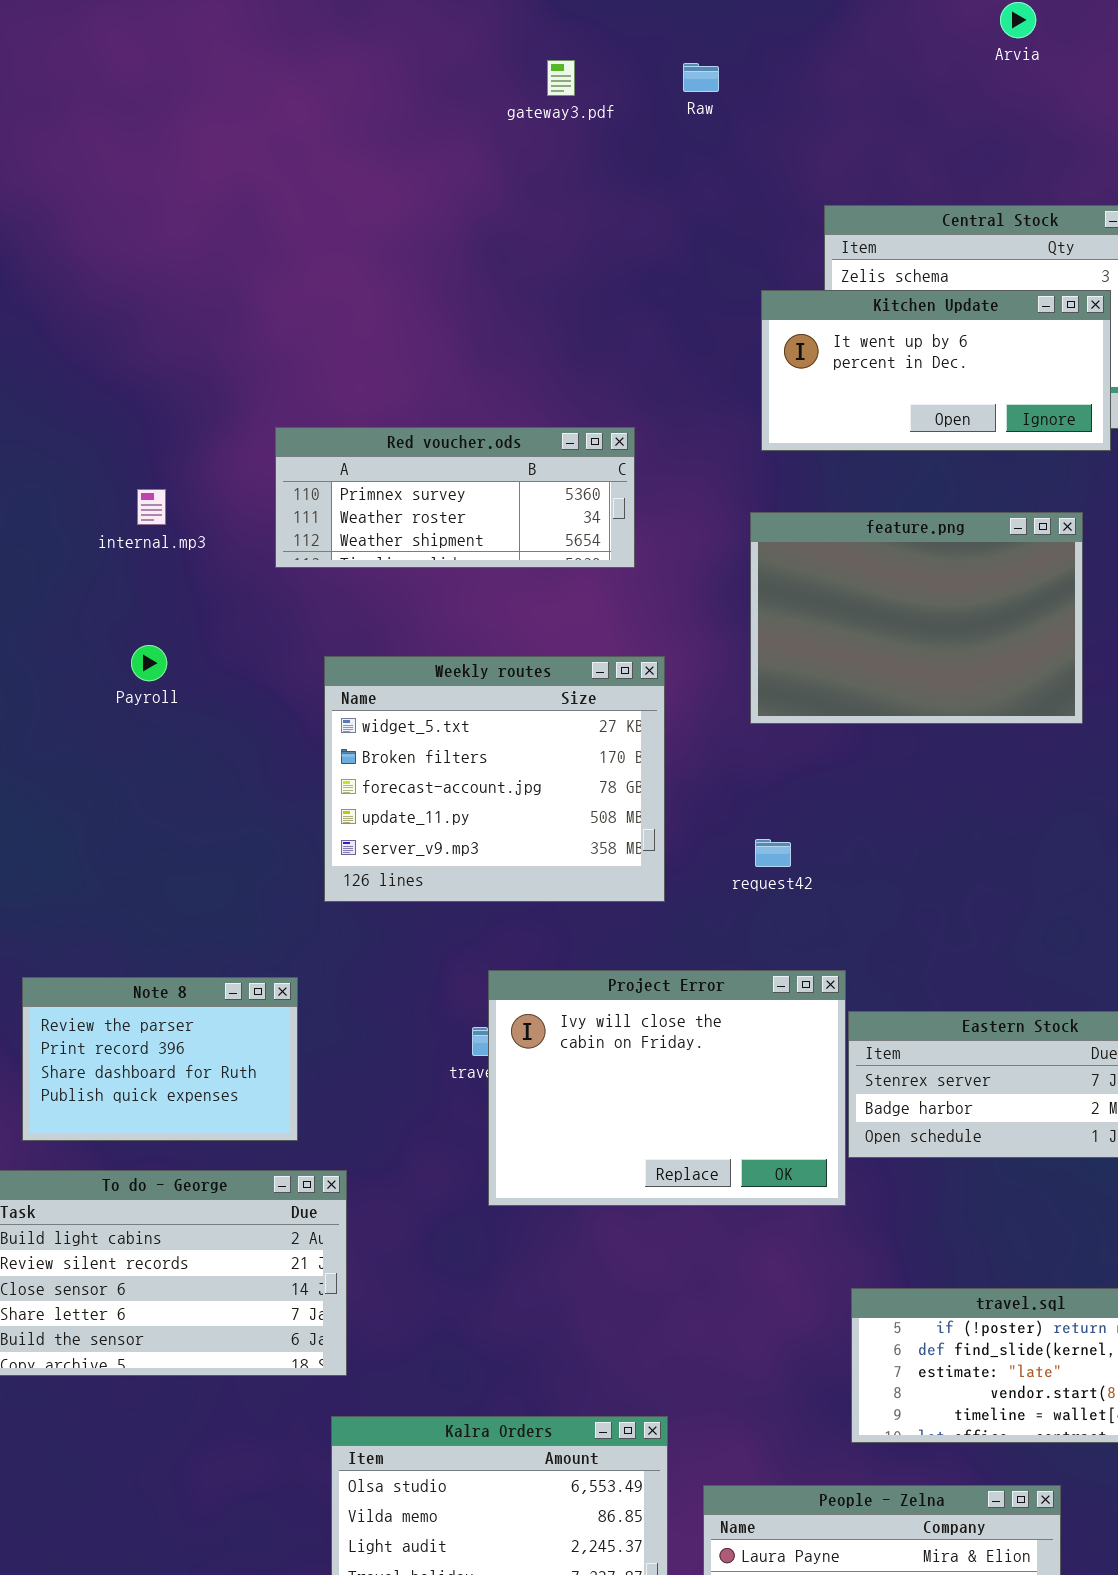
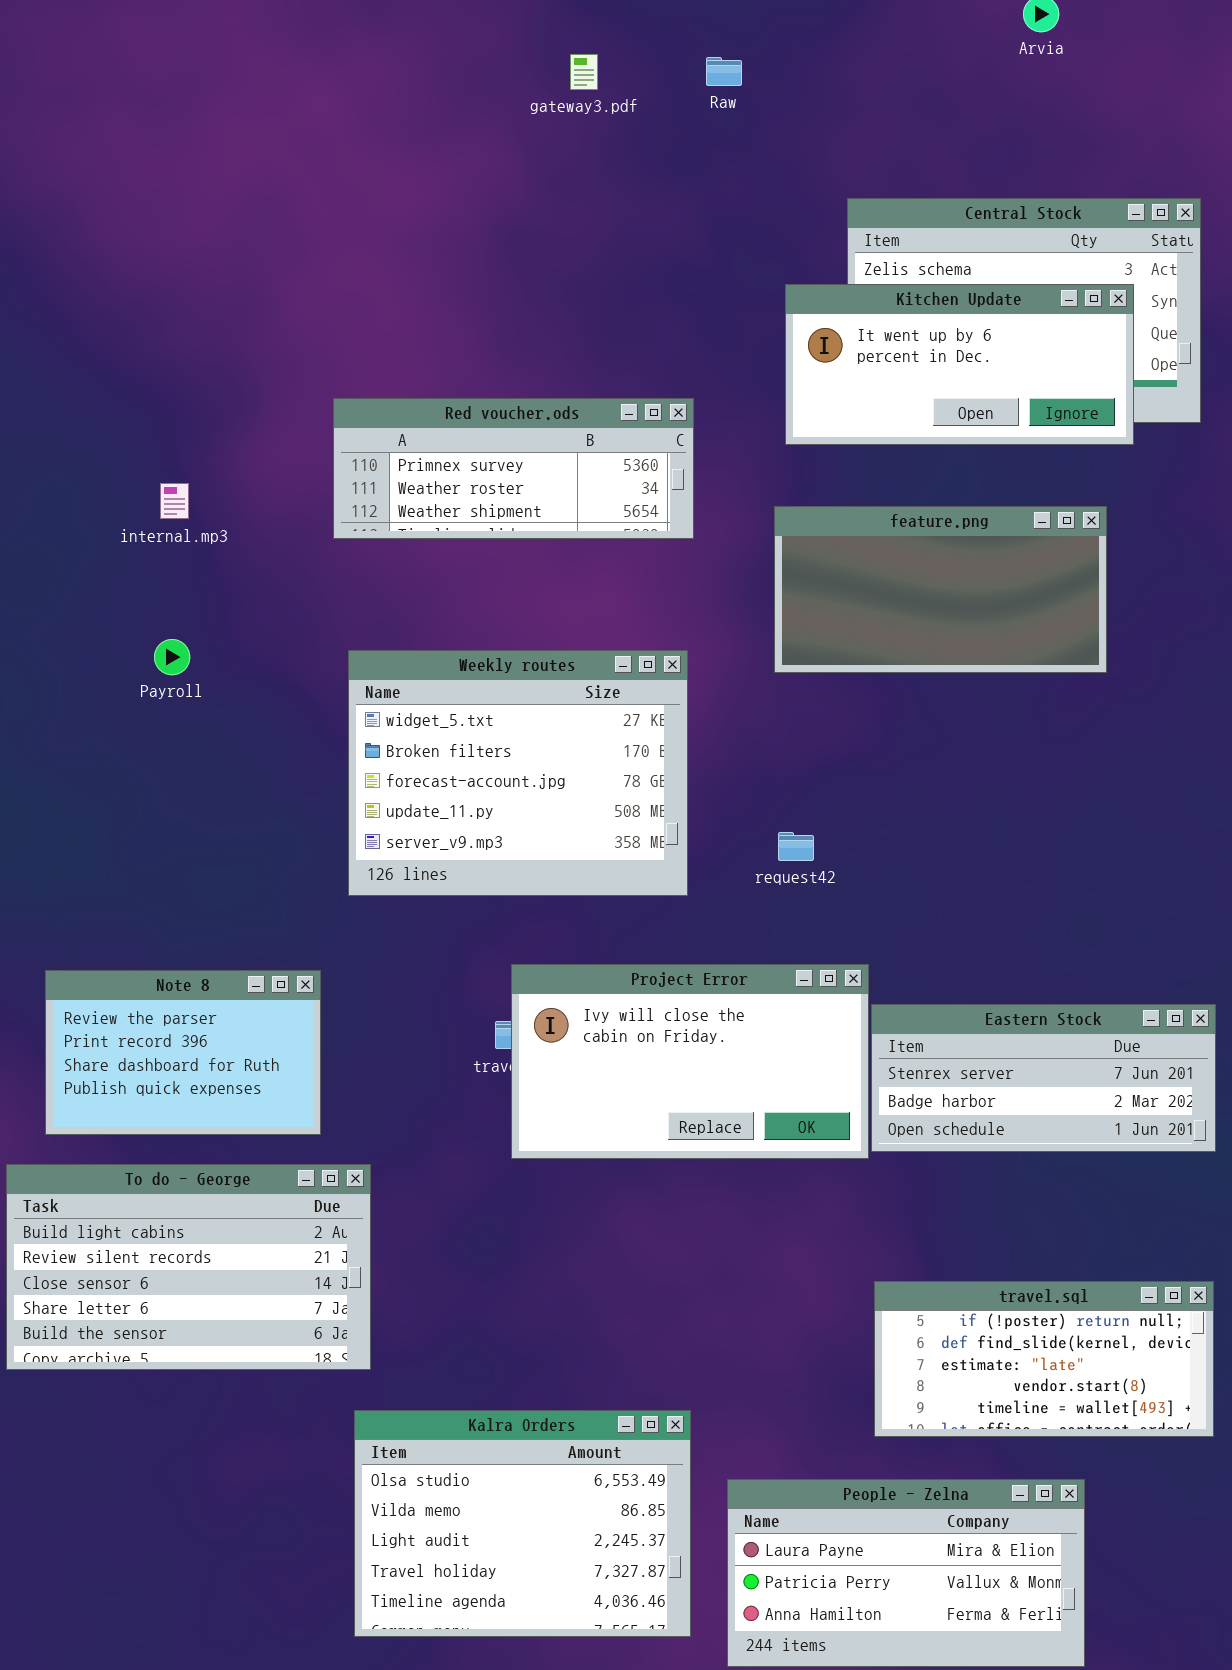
Red voucher.ods: [275,427,635,568] -> [333,398,694,539], moved
feature.png: [750,512,1083,724] -> [774,506,1107,673], resized
Project Error: [488,970,846,1206] -> [511,964,869,1159], resized

